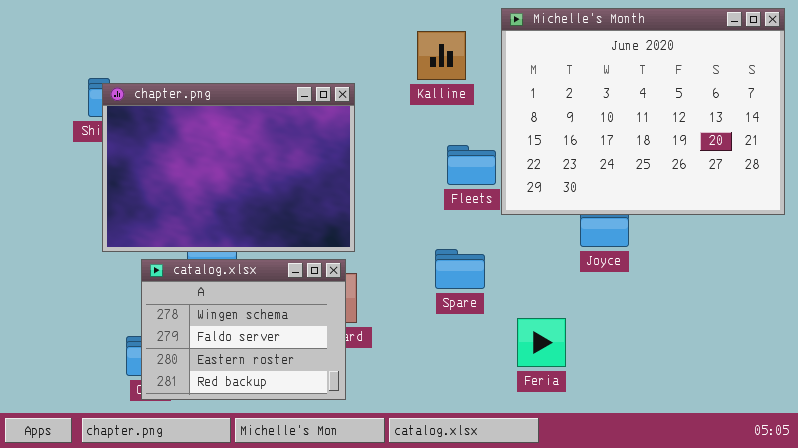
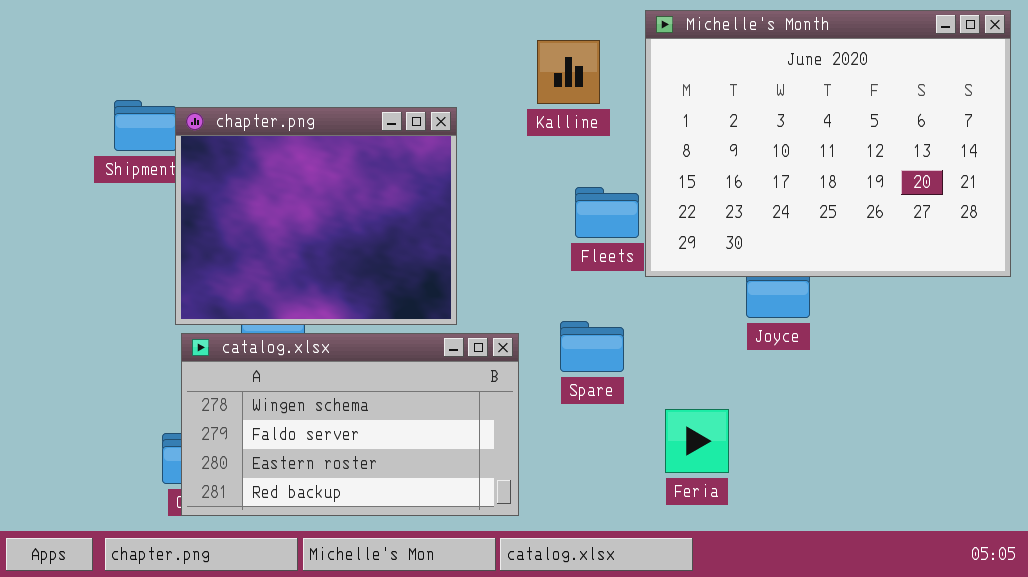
chapter.png: [102,83,355,252] -> [175,107,457,325], resized
catalog.xlsx: [141,259,346,400] -> [181,333,519,516], resized

